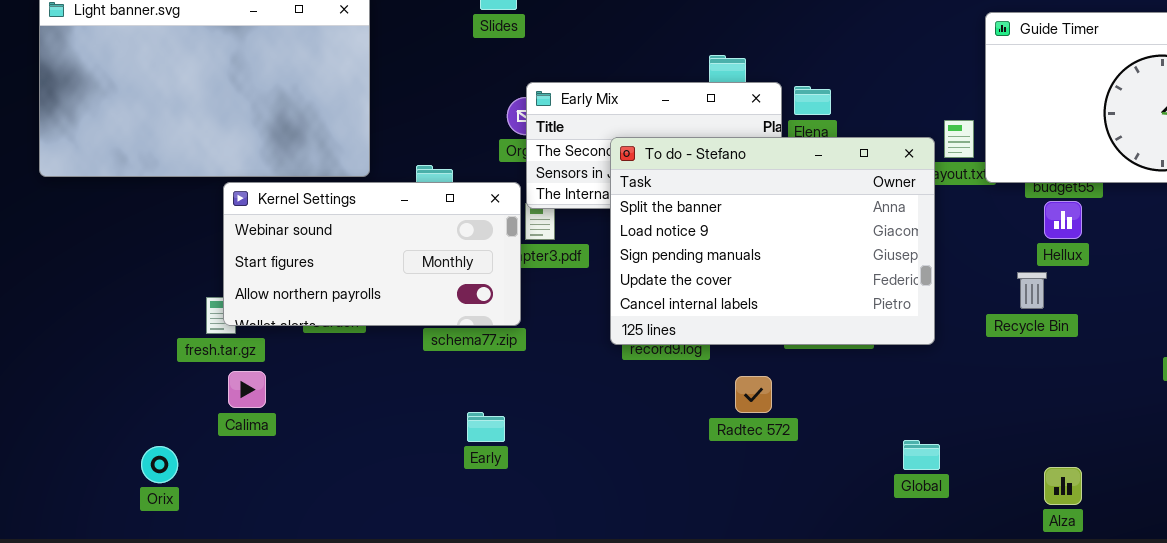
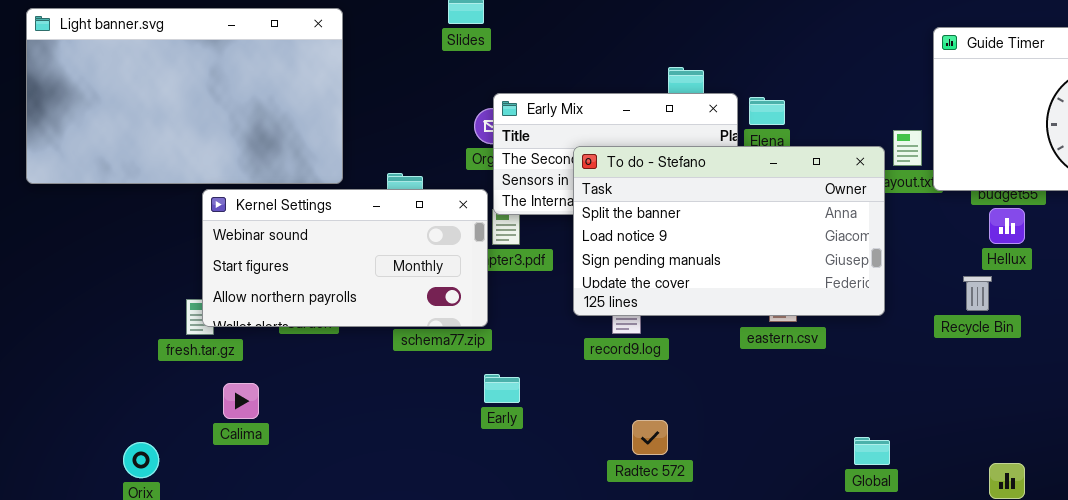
To do - Stefano: [610,137,935,345] -> [573,146,885,316], resized
Calima: [228,371,266,408] -> [223,383,259,419], moved
Radtec 572: [735,376,772,413] -> [632,420,668,455], moved
Early: [467,412,505,442] -> [484,374,520,403], moved

